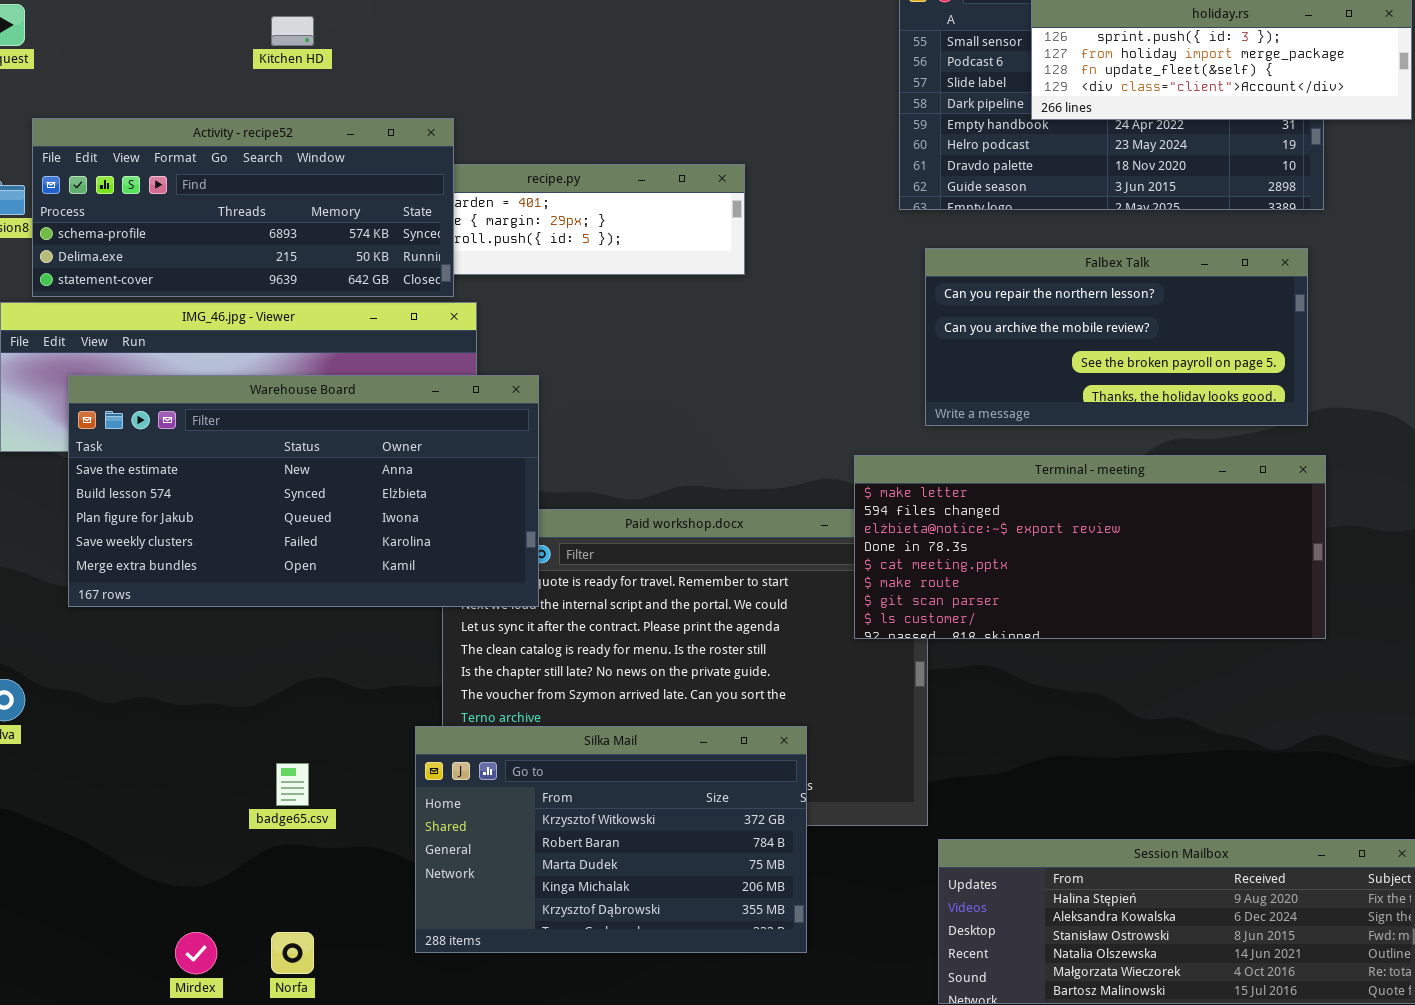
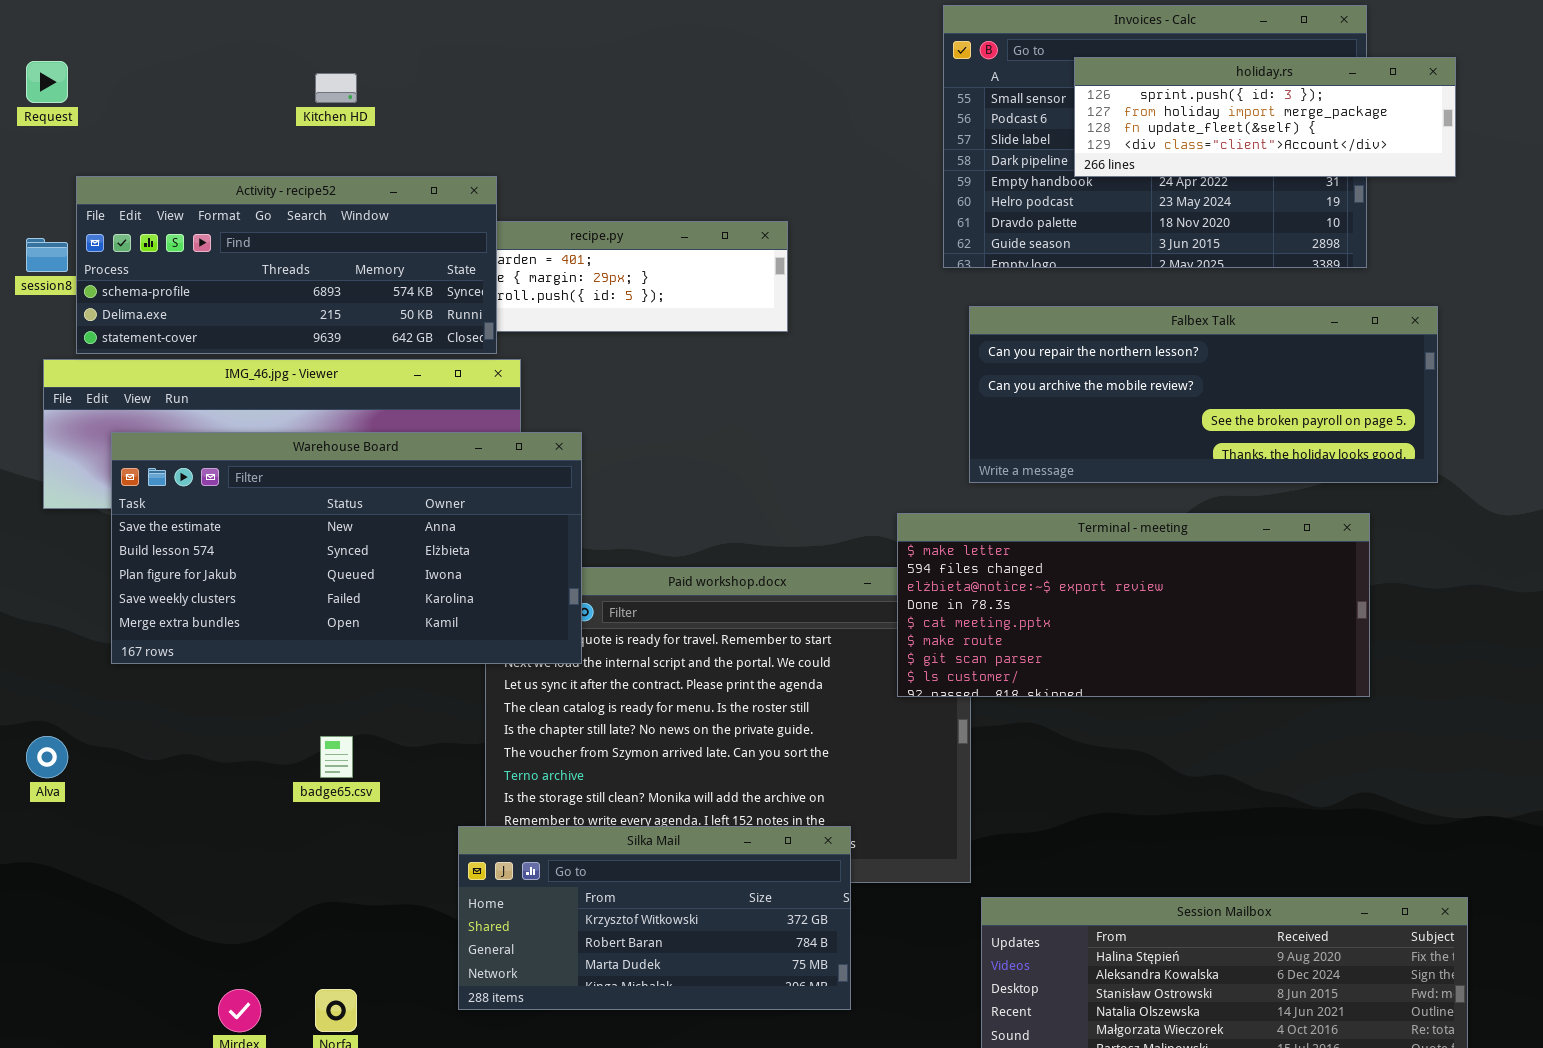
Falbex Talk: [925,248,1308,426] -> [969,306,1438,483], resized
Silka Mail: [415,726,807,953] -> [458,826,851,1010], resized
badge65.csv: [276,763,309,806] -> [320,736,353,778], moved

